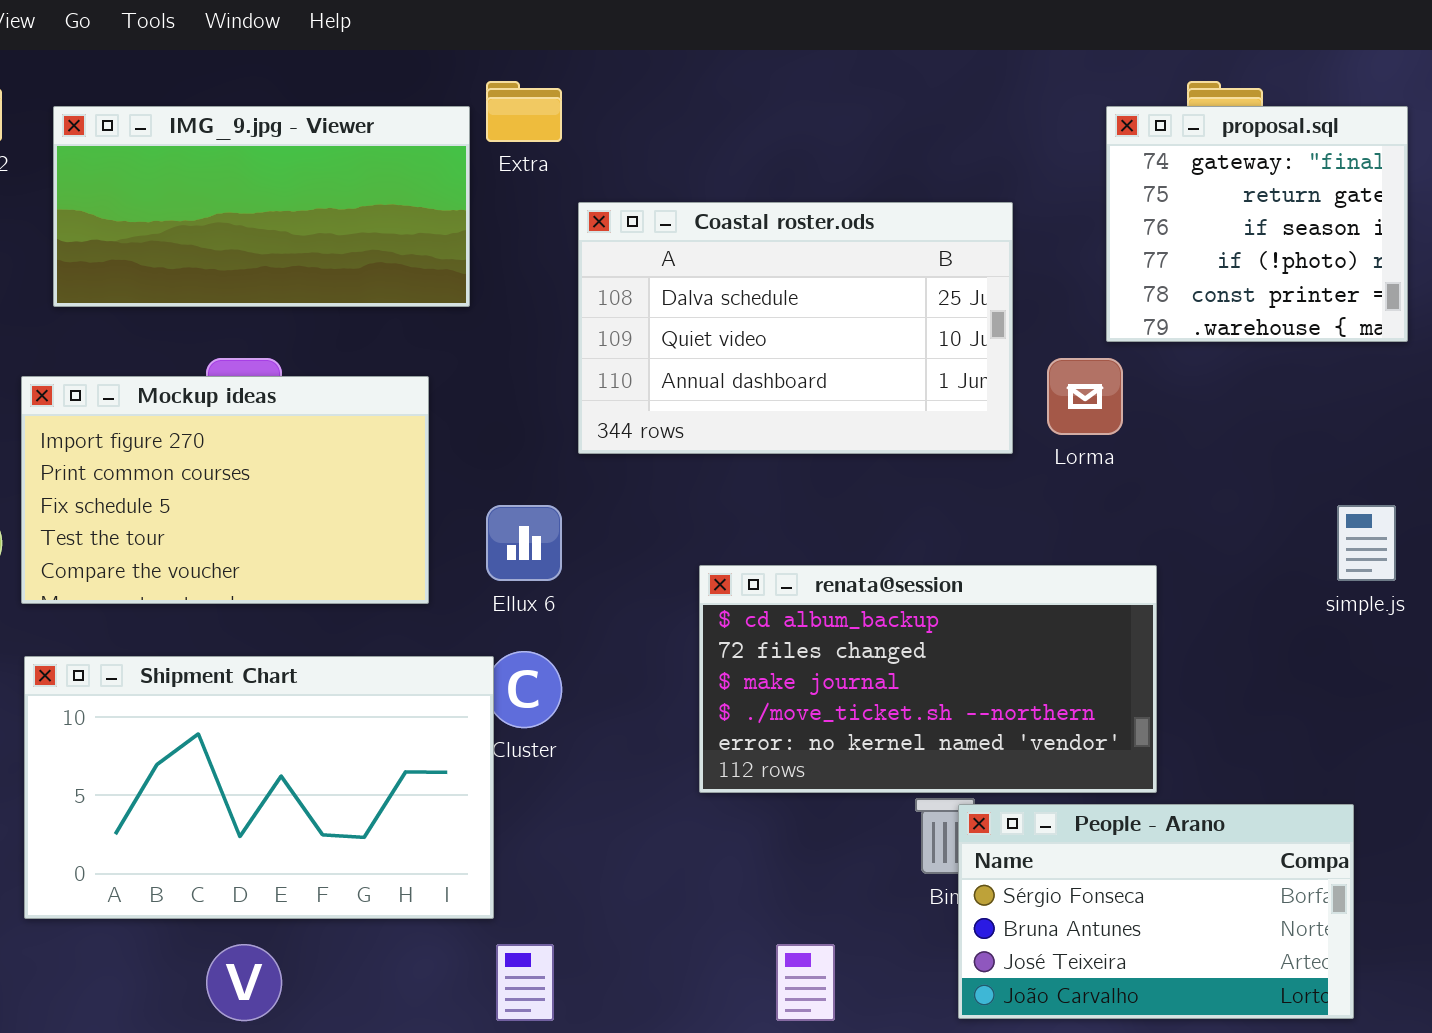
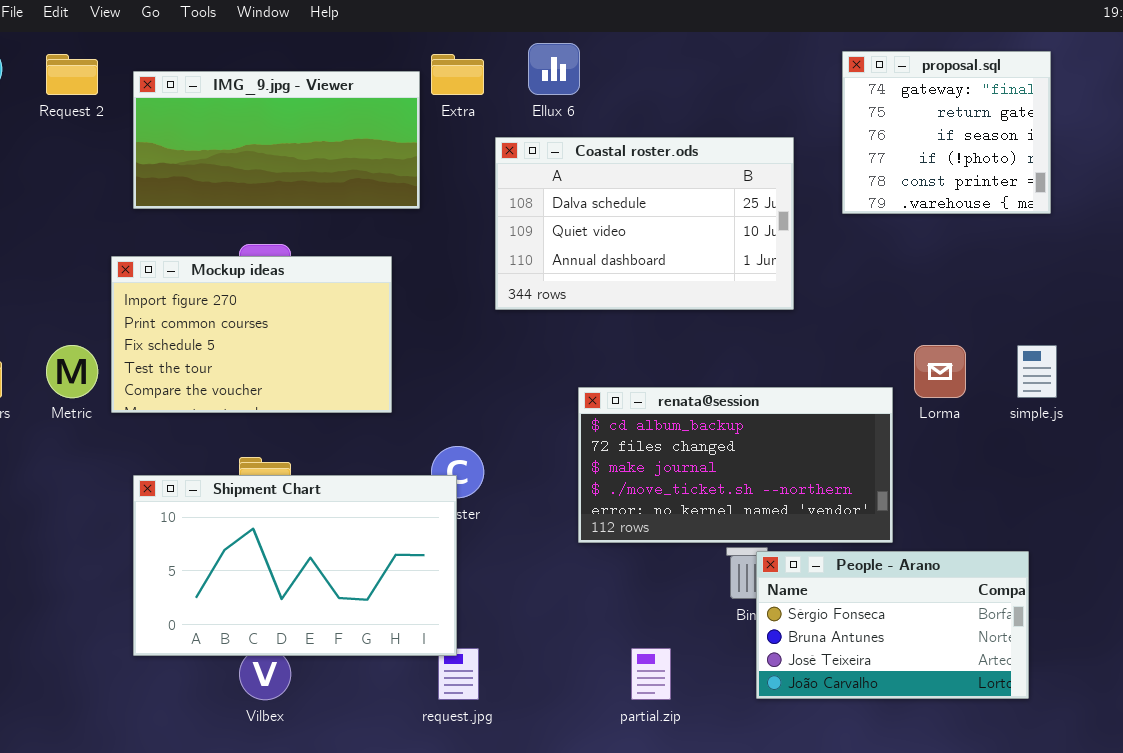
proposal.sql: [1106,106,1408,342] -> [842,51,1051,214], moved
Lorma: [1047,358,1123,435] -> [914,345,966,398], moved
Ellux 6: [486,505,562,581] -> [528,43,580,95], moved
Shipment Chart: [24,656,494,919] -> [133,475,457,656], moved

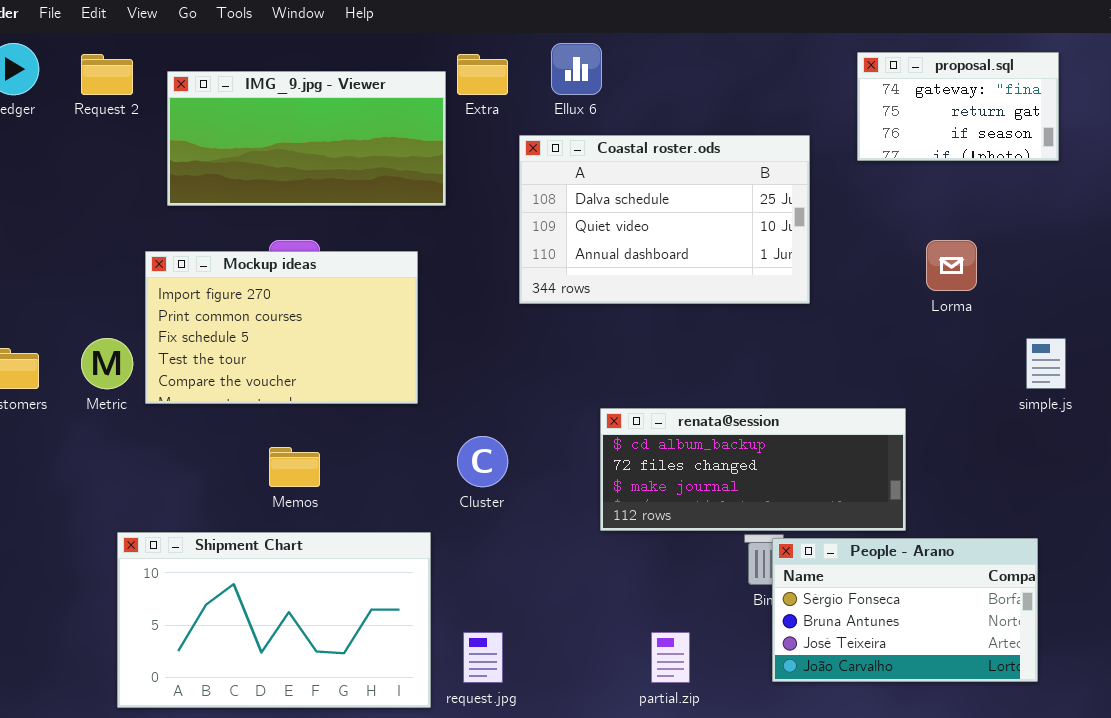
proposal.sql: [842,51,1051,214] -> [857,52,1059,161], resized
Lorma: [914,345,966,398] -> [926,240,977,291], moved
renata@session: [578,387,893,543] -> [600,408,906,531], resized
Shipment Chart: [133,475,457,656] -> [117,532,431,708], moved

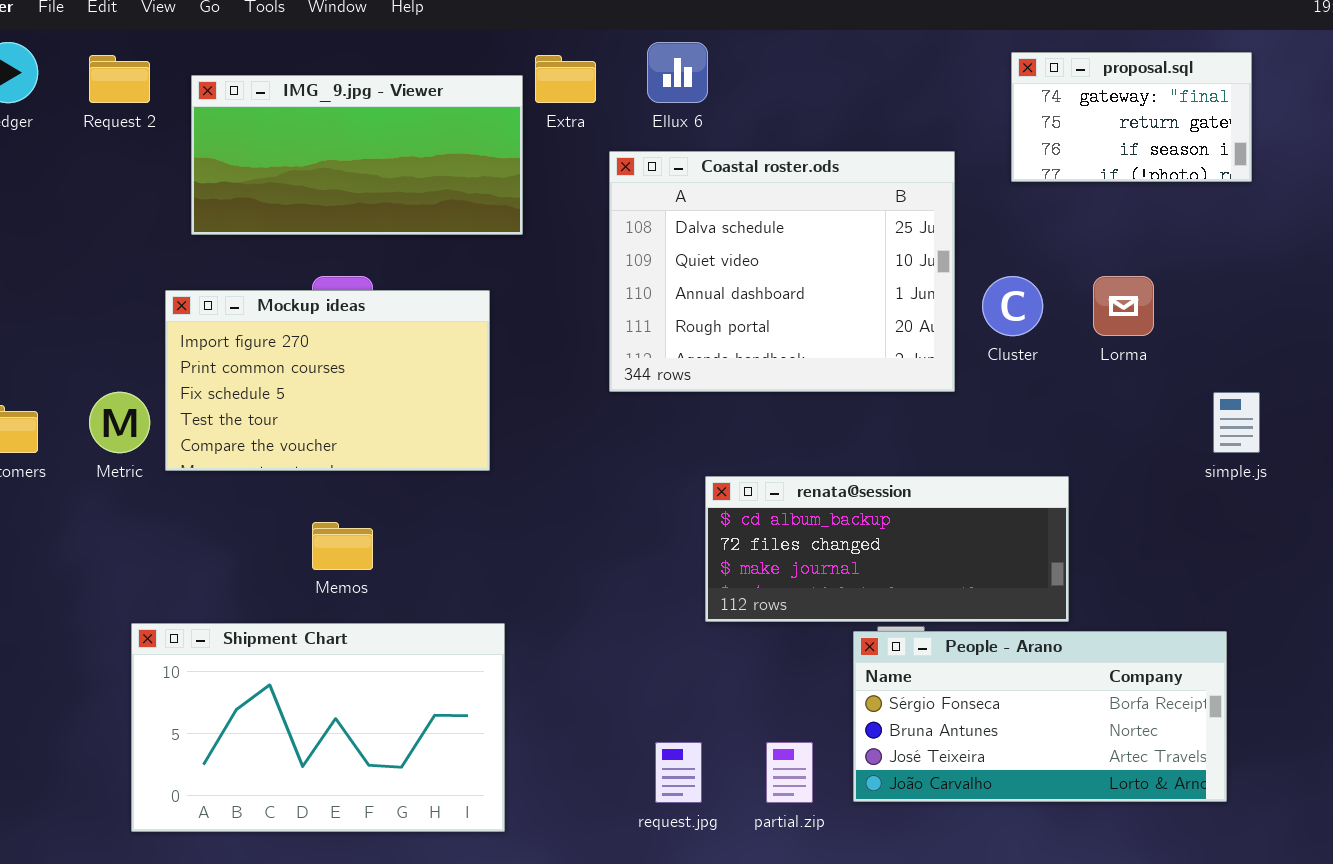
Coastal roster.ods: [519,135,810,304] -> [609,151,955,392], resized
Cluster: [457,436,508,487] -> [982,276,1043,336], moved
People - Arano: [772,538,1038,682] -> [853,631,1227,802], resized
request.jpg: [463,632,503,683] -> [655,742,702,803], moved

